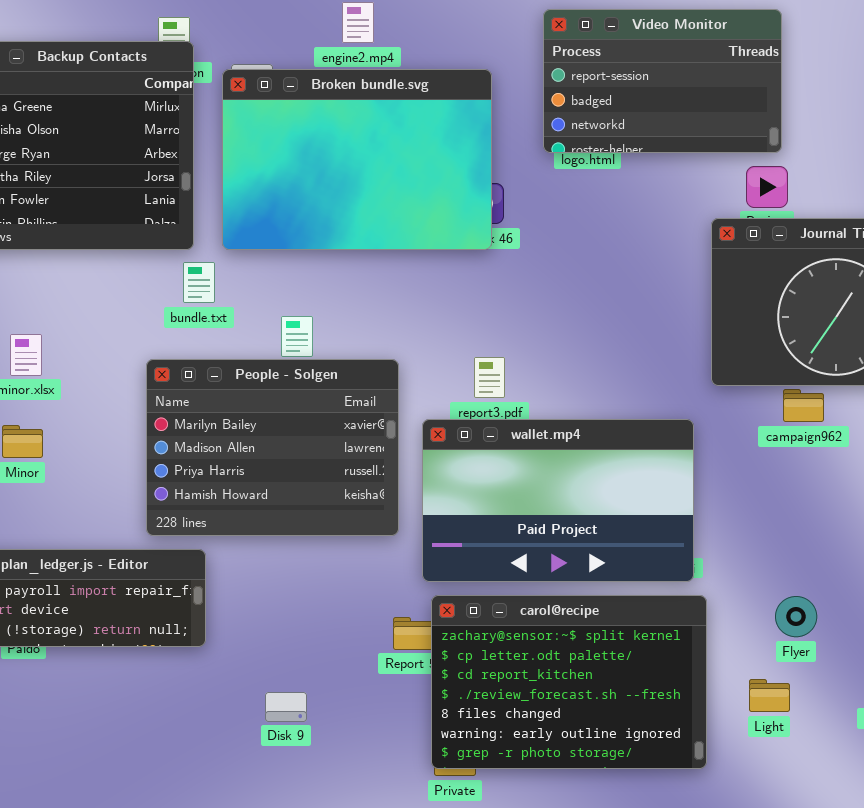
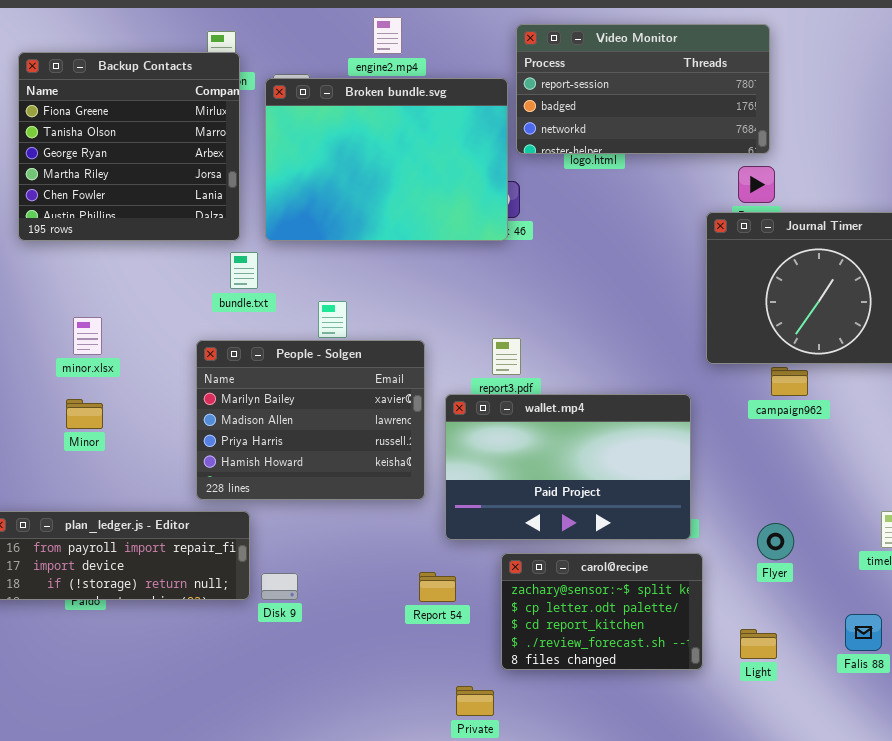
Video Monitor: [543,9,782,153] -> [516,24,770,154], resized
carol@recipe: [431,595,707,769] -> [501,553,703,670], resized
Flyer: [775,596,817,637] -> [757,523,794,560], moved
Disk 9: [265,692,307,722] -> [261,573,298,600], moved

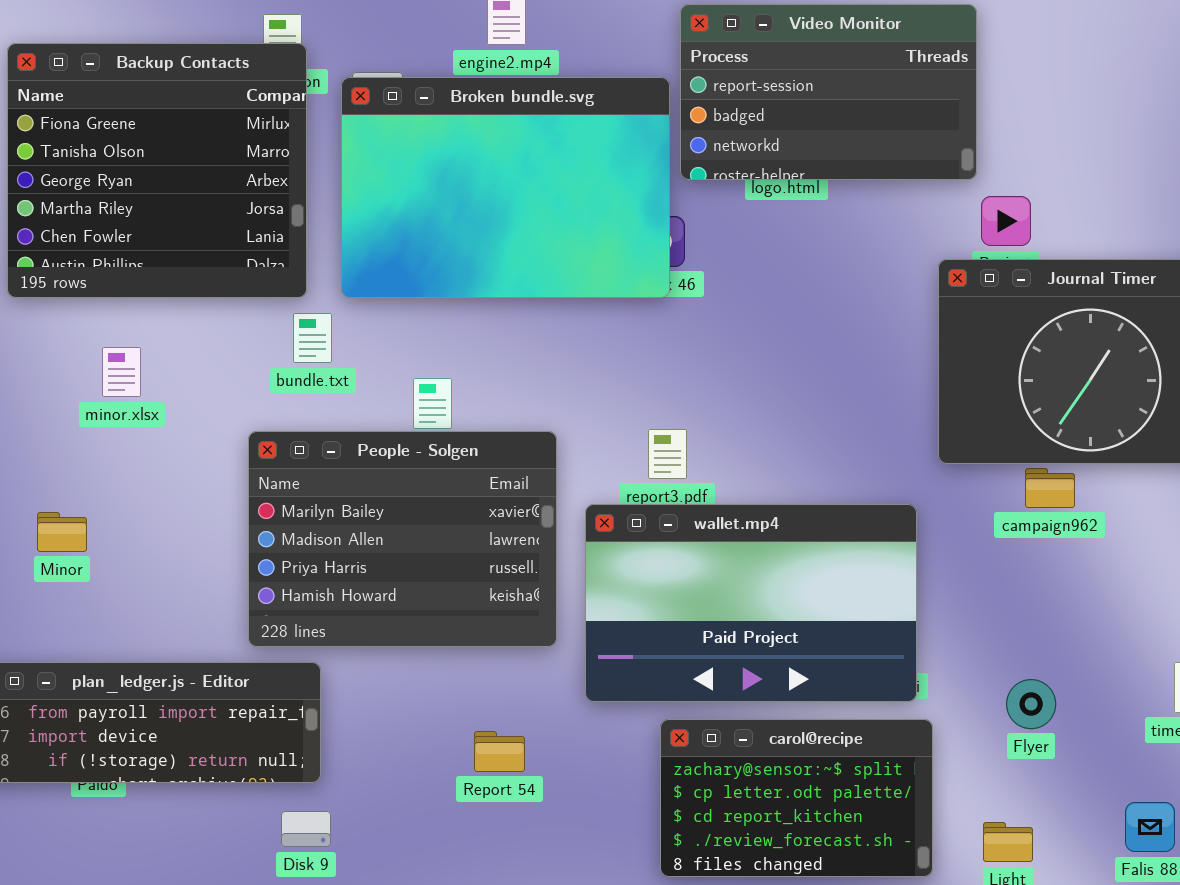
Video Monitor: [516,24,770,154] -> [680,4,977,180], resized
minor.xlsx: [73,317,102,355] -> [102,347,141,397], moved
Minor: [66,399,103,429] -> [37,512,87,552], moved
Report 54: [419,572,456,602] -> [474,731,525,772], moved
Disk 9: [261,573,298,600] -> [281,811,331,847], moved

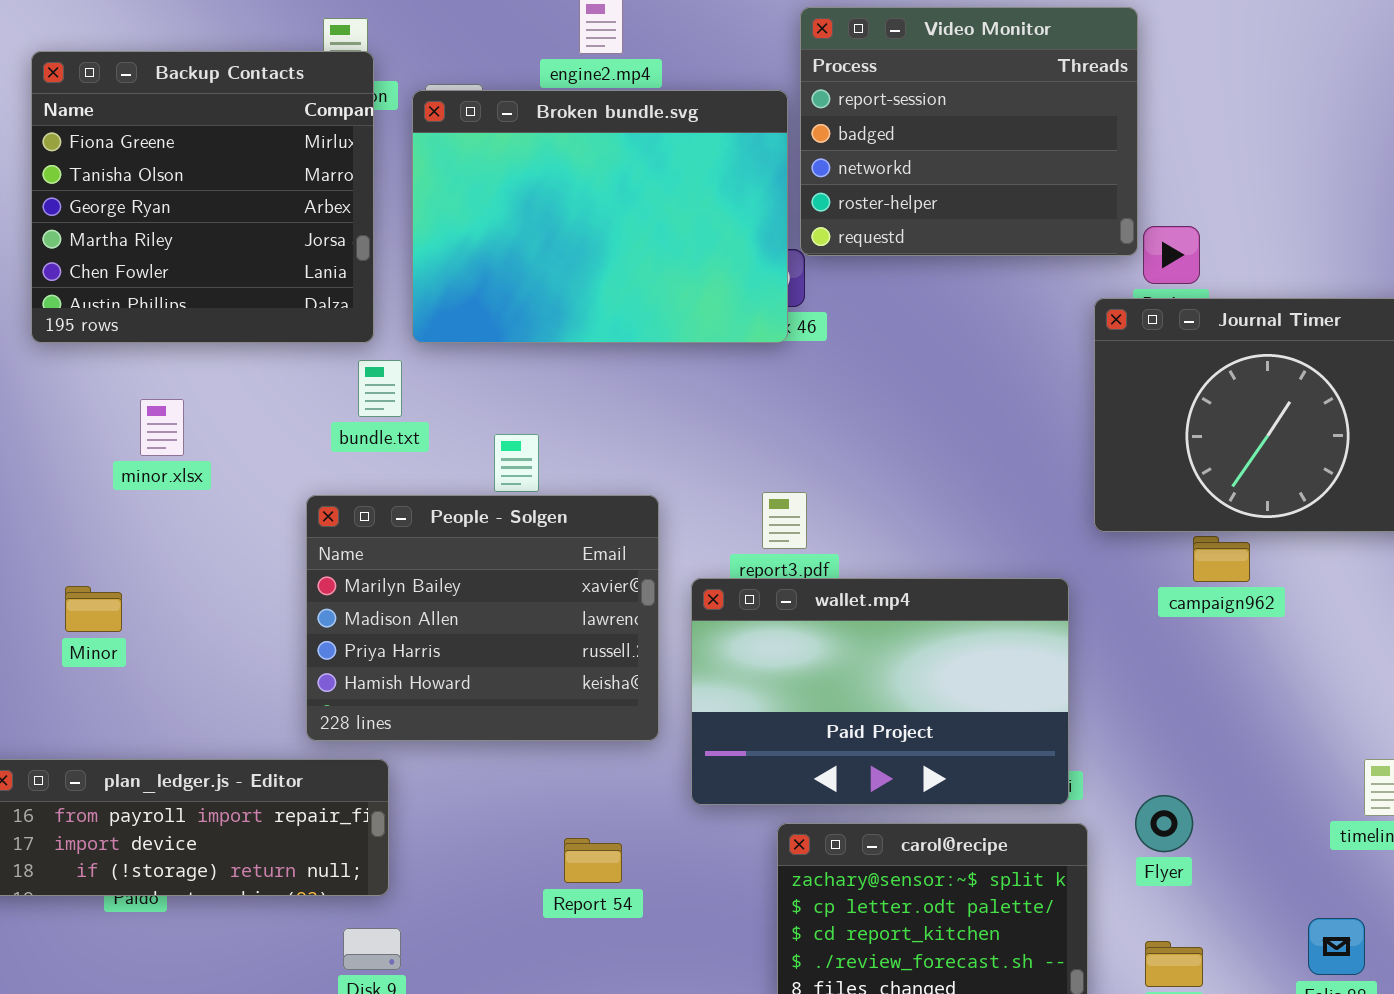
Video Monitor: [680,4,977,180] -> [800,7,1138,256], resized
Flyer: [1006,679,1056,729] -> [1135,795,1193,852], moved

